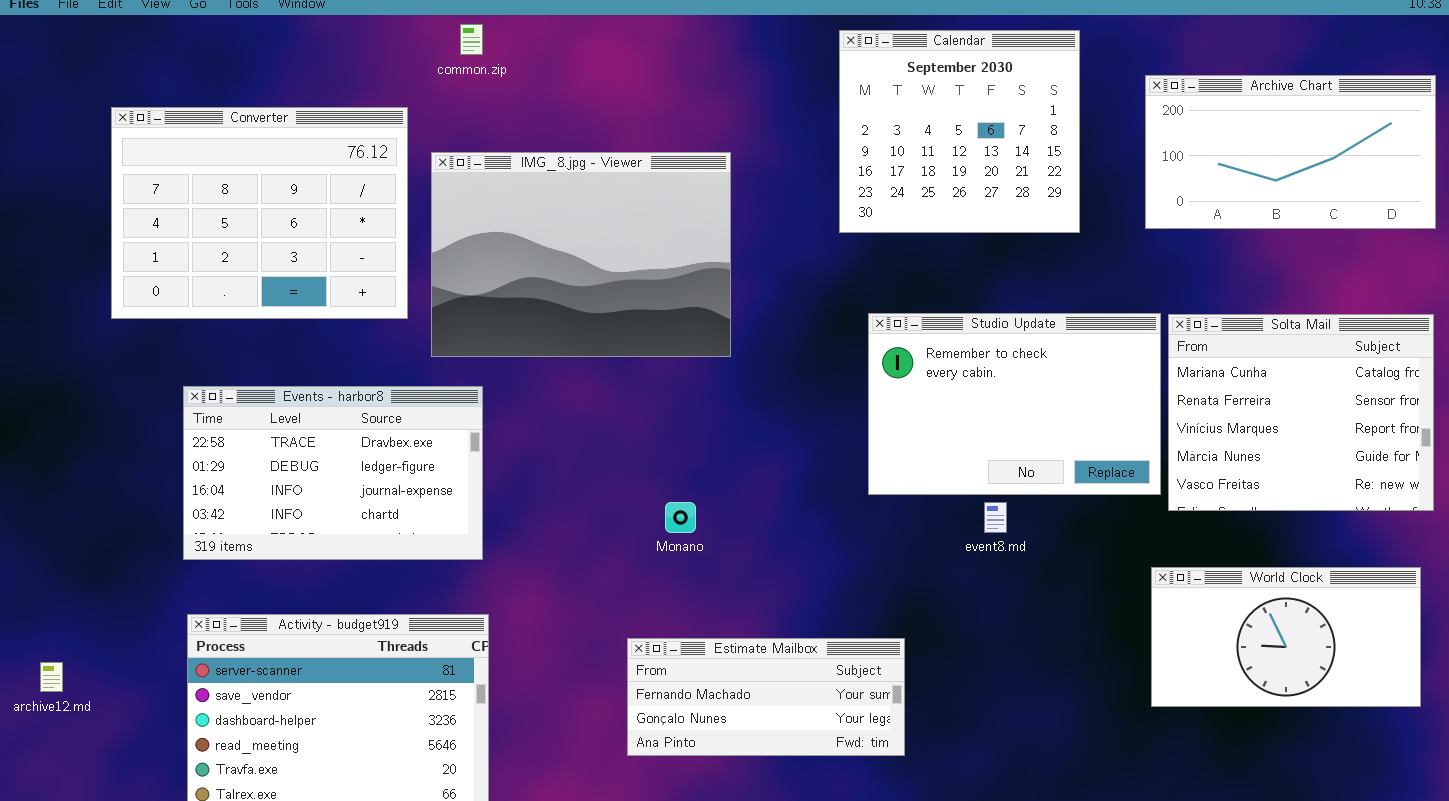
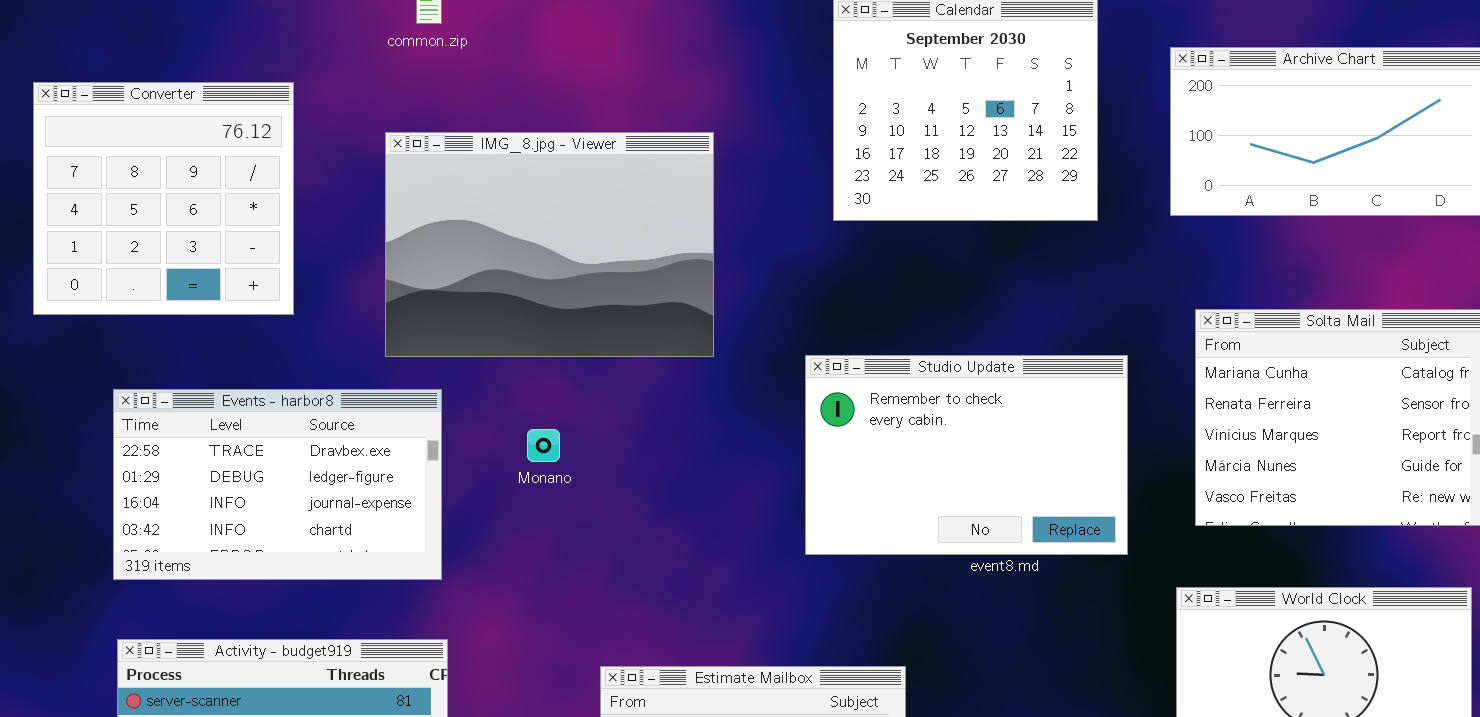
Converter: [111,107,408,319] -> [33,82,294,315], resized
Studio Update: [868,313,1161,495] -> [805,355,1128,555], moved
Monano: [665,502,696,533] -> [527,429,560,462], moved

